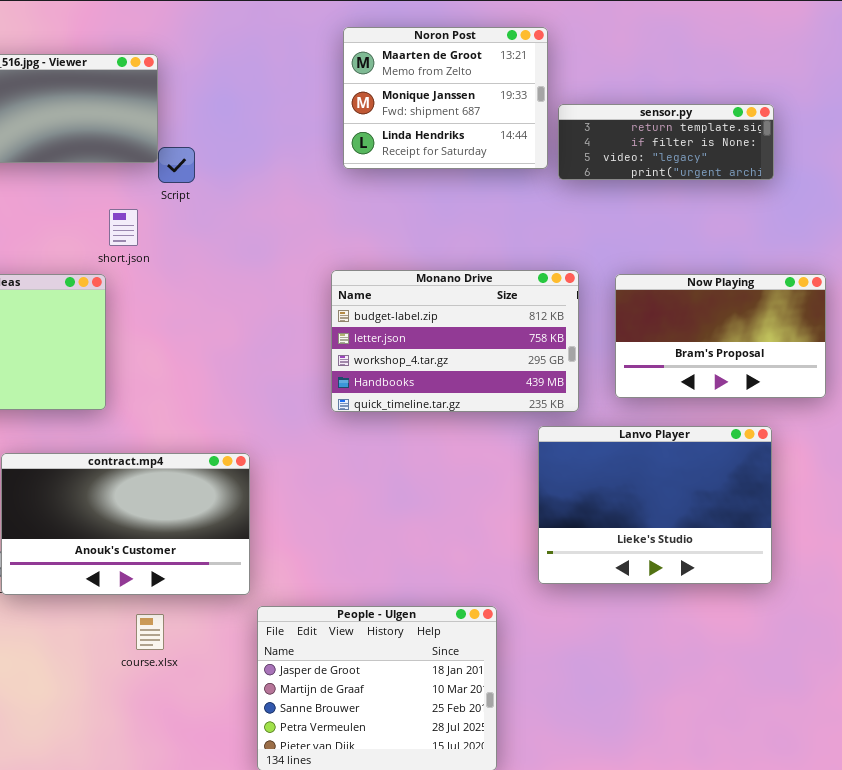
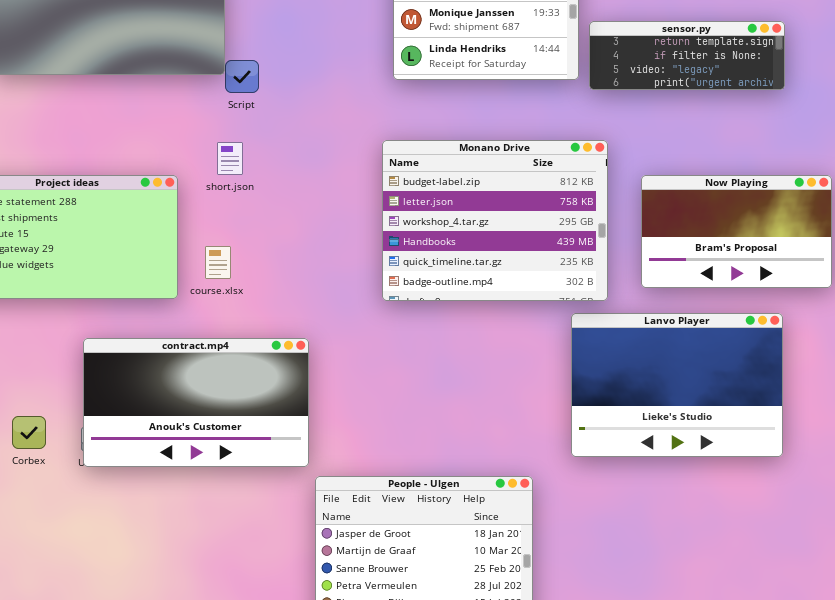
short.json: [109,209,138,246] -> [217,142,243,175], moved
Monano Drive: [331,270,579,412] -> [382,140,608,301], resized
course.xlsx: [136,614,164,650] -> [205,246,231,279], moved

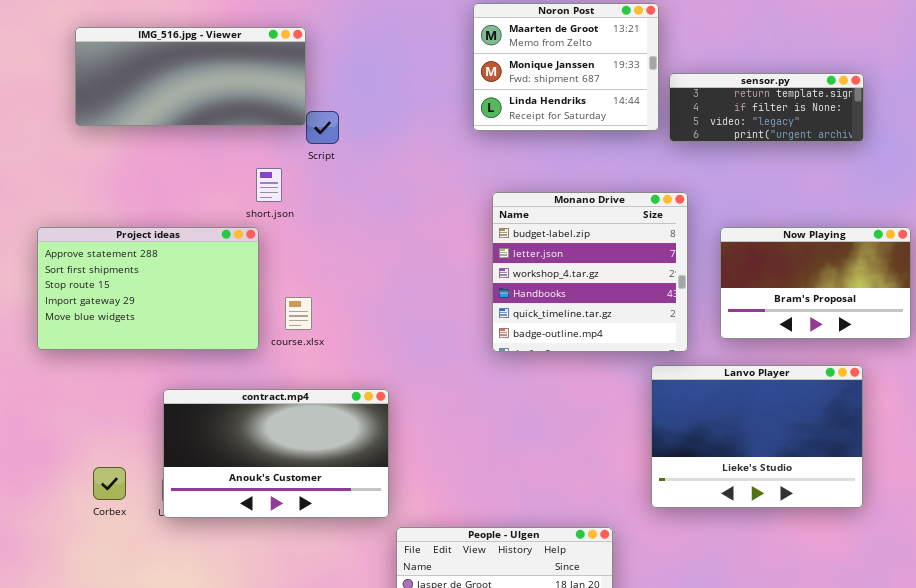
Monano Drive: [382,140,608,301] -> [492,192,688,352], resized
short.json: [217,142,243,175] -> [256,168,282,202], moved

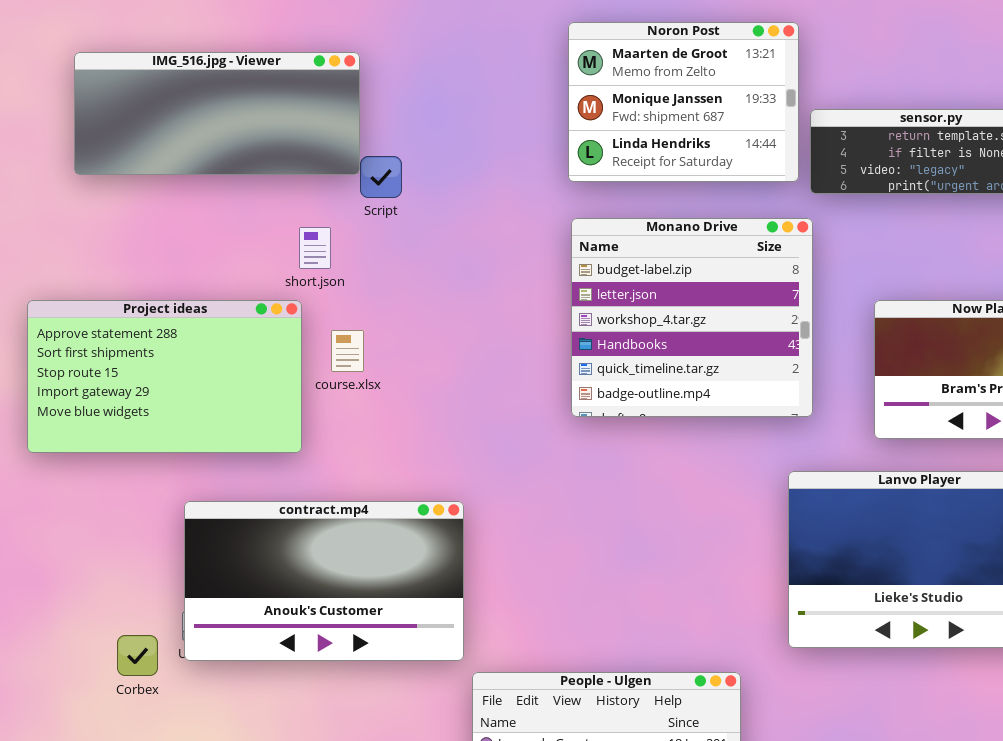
Monano Drive: [492,192,688,352] -> [571,218,813,417], moved
course.xlsx: [285,297,312,330] -> [331,330,364,372], moved
Corbex: [93,467,126,500] -> [117,635,158,676], moved

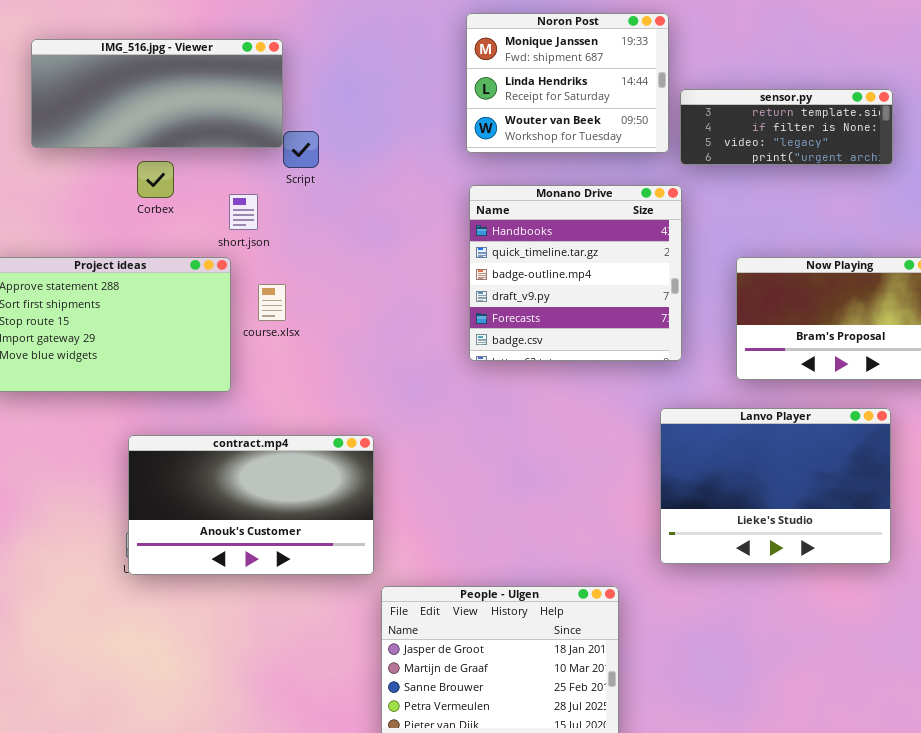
Noron Post: [568,22,799,182] -> [466,13,669,153], scrolled down 1 row
Monano Drive: [571,218,813,417] -> [469,185,682,361], scrolled down 3 rows
Corbex: [117,635,158,676] -> [137,161,174,198], moved

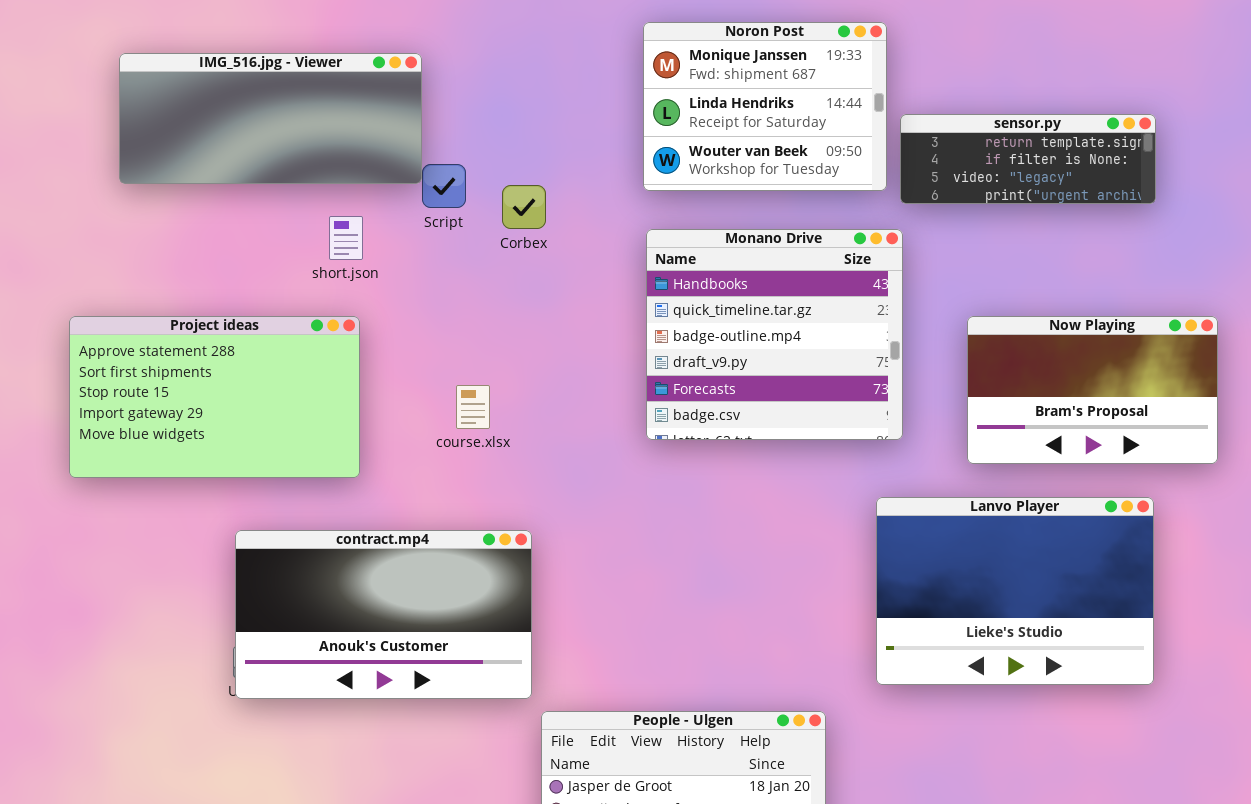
Corbex: [137,161,174,198] -> [502,185,546,229], moved
short.json: [229,194,258,230] -> [329,216,363,260], moved
course.xlsx: [258,284,286,321] -> [456,385,490,429], moved

